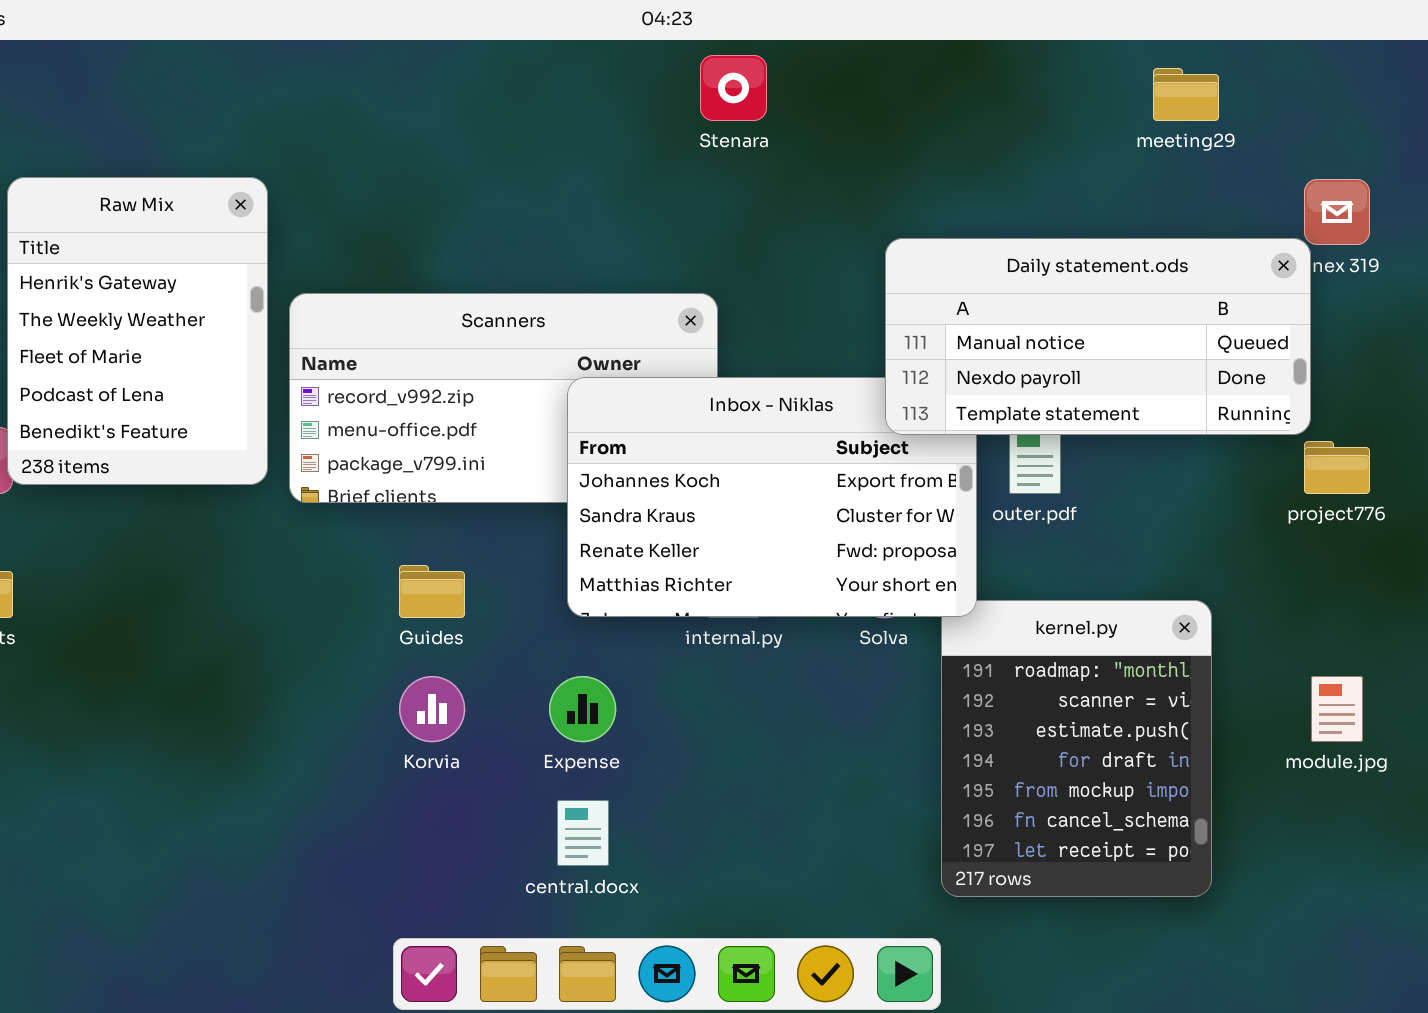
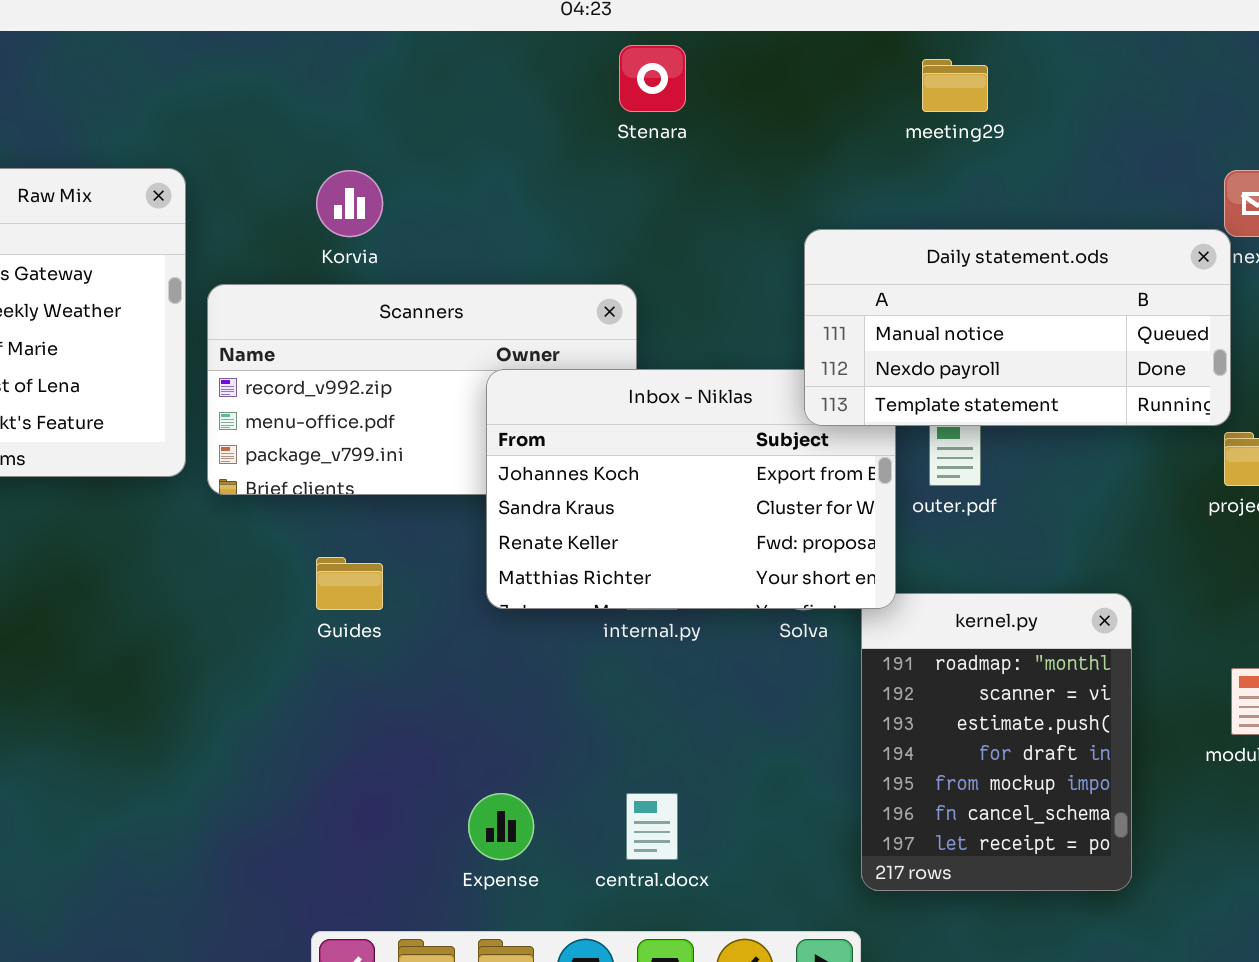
meeting29: [1153,68,1219,121] -> [922,59,988,112], moved
Korvia: [399,676,465,742] -> [316,170,383,237], moved
Expense: [549,676,616,742] -> [468,793,534,860], moved
central.docx: [557,800,609,866] -> [626,793,678,860], moved

